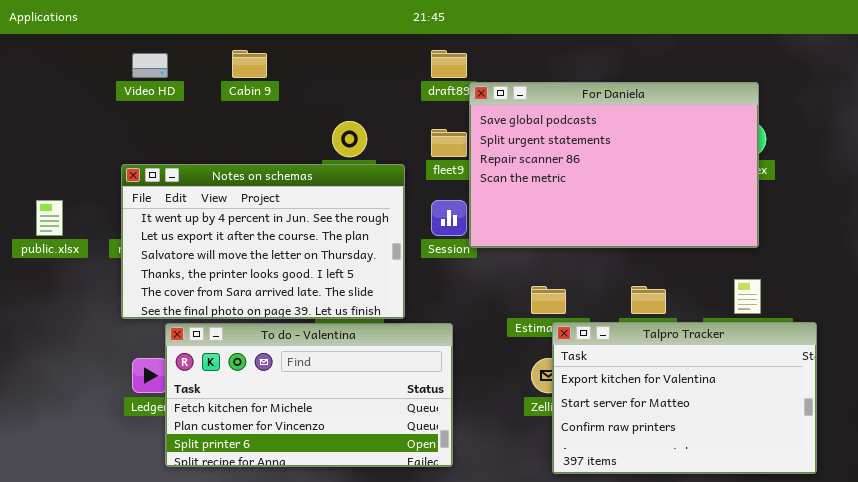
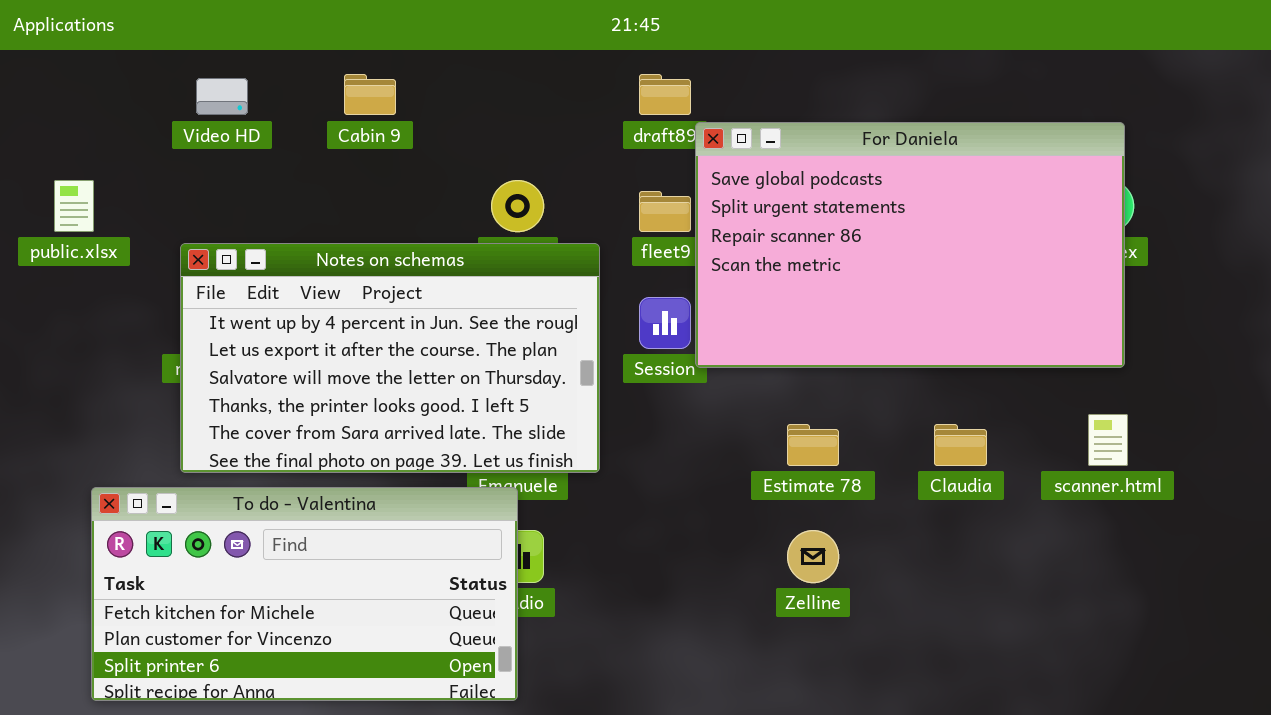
public.xlsx: [36,200,63,236] -> [54,180,94,232], moved
Talpro Tracker: [552,322,817,474] -> none, closed
To do - Valentina: [165,323,453,467] -> [91,487,518,701], moved

